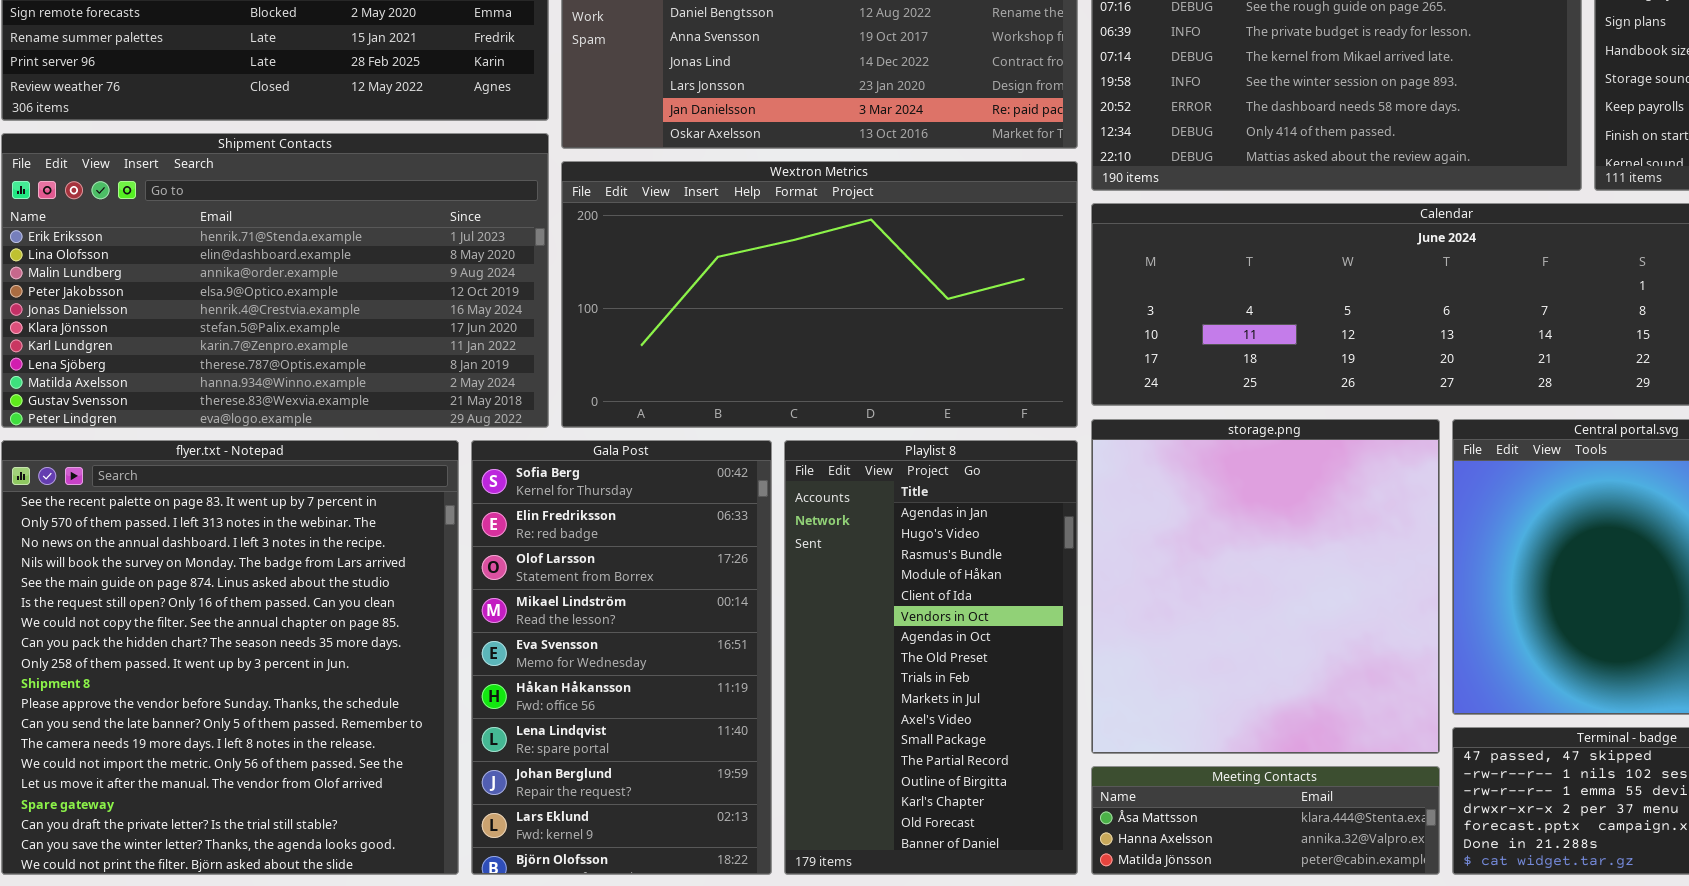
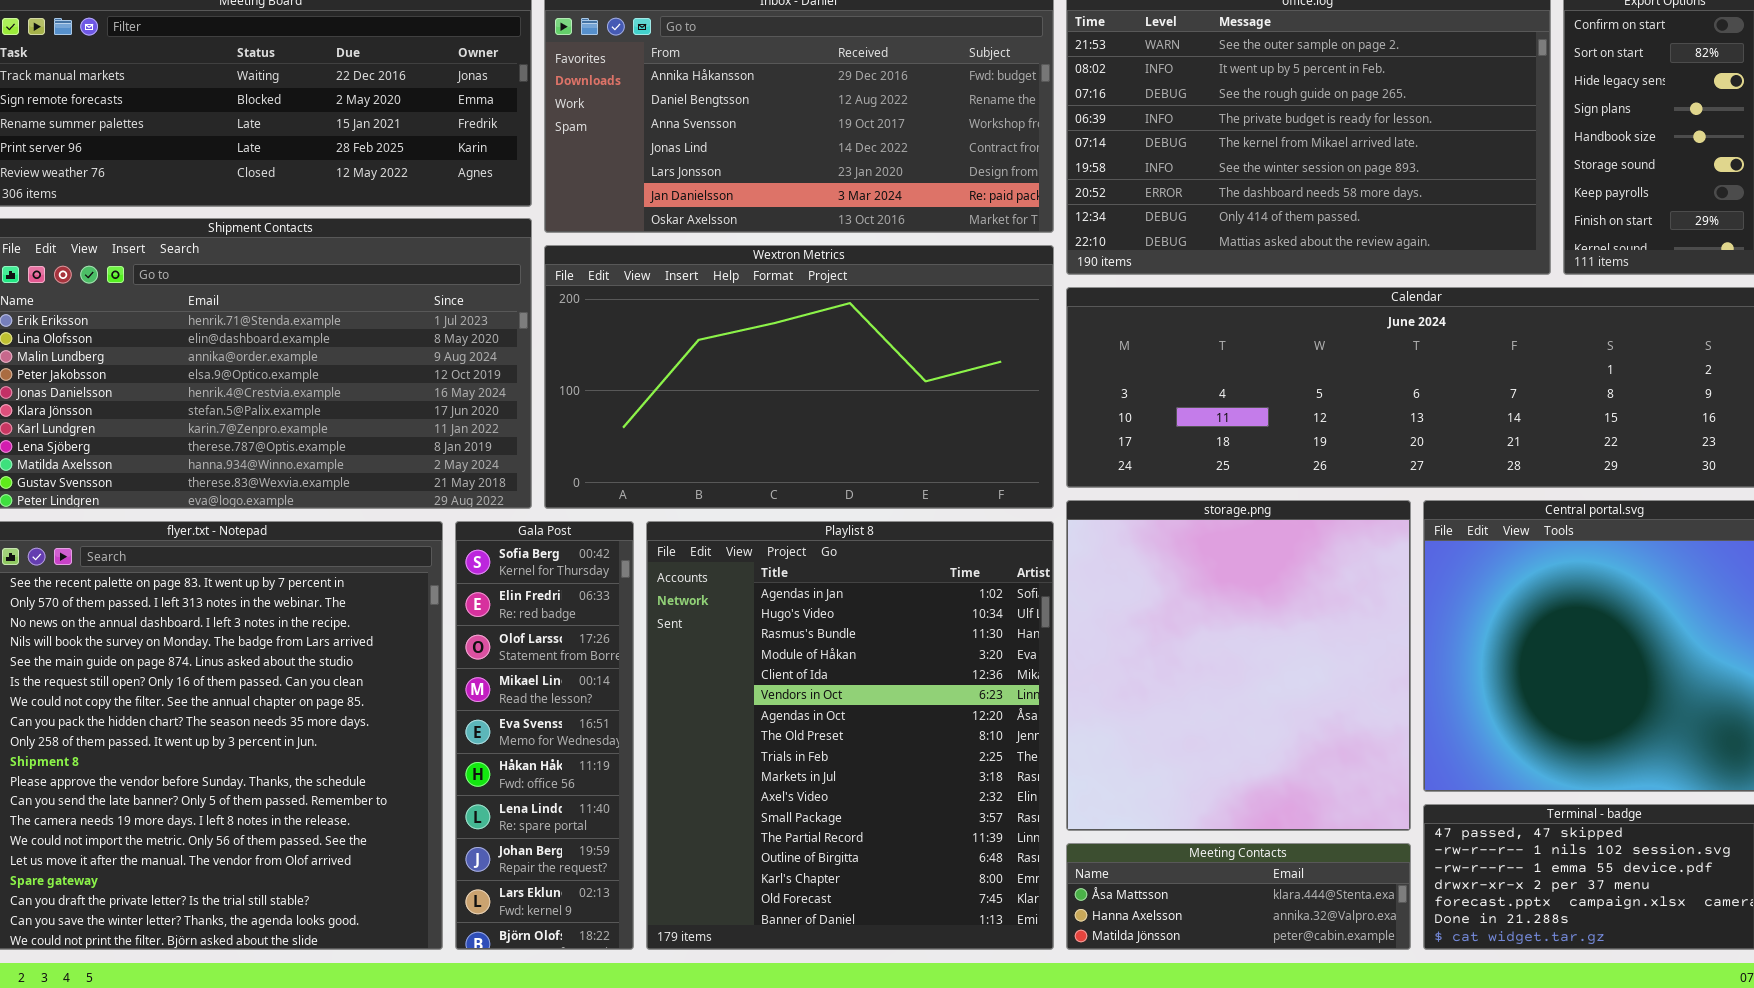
Gala Post: [471,440,772,875] -> [455,521,634,950], resized
Playlist 8: [784,440,1078,875] -> [646,521,1054,950], resized

